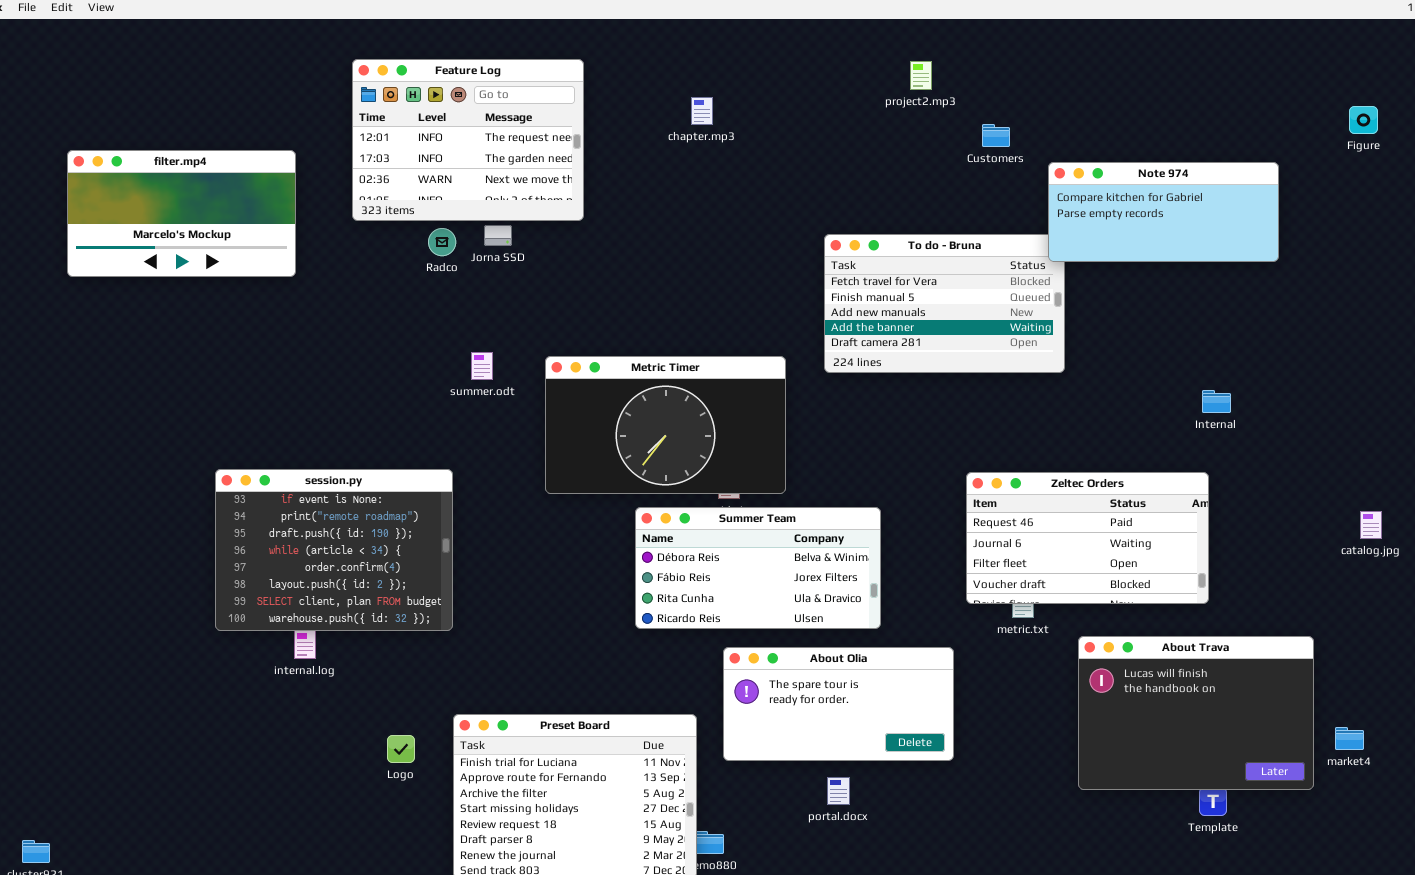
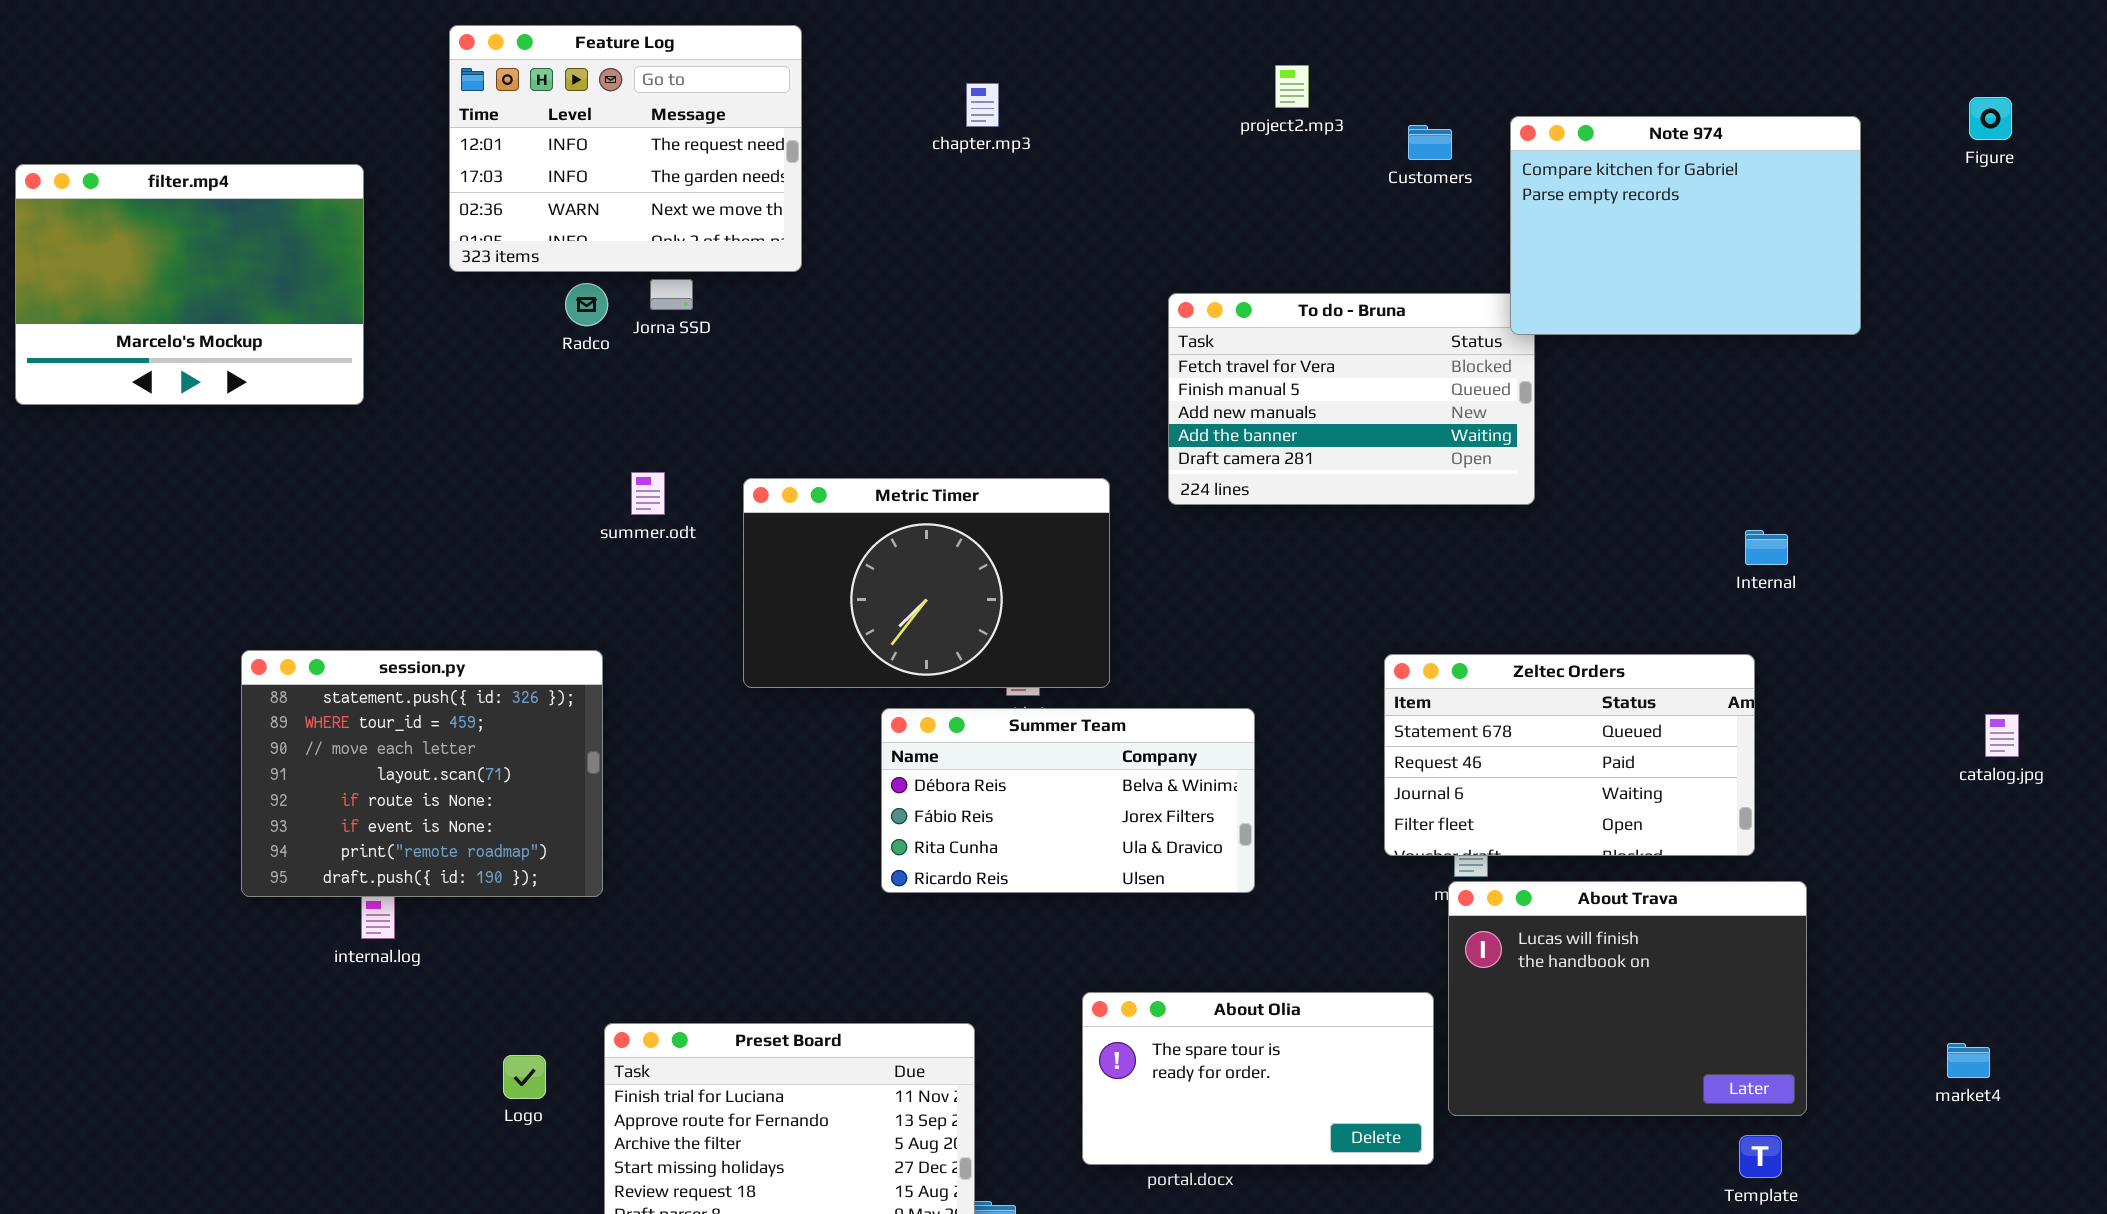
project2.mp3: [910,61,932,90] -> [1275,65,1309,108], moved
filter.mp4: [67,150,296,277] -> [15,164,364,405], resized
Note 974: [1048,162,1279,262] -> [1510,116,1861,335], resized
session.py: [215,469,453,631] -> [241,650,603,897], scrolled up 5 rows
Zeltec Orders: [966,472,1209,604] -> [1384,654,1755,856], scrolled up 1 row
About Trava: [1078,636,1314,790] -> [1448,881,1807,1116], moved
About Olia: [723,647,954,761] -> [1082,992,1434,1165], moved

